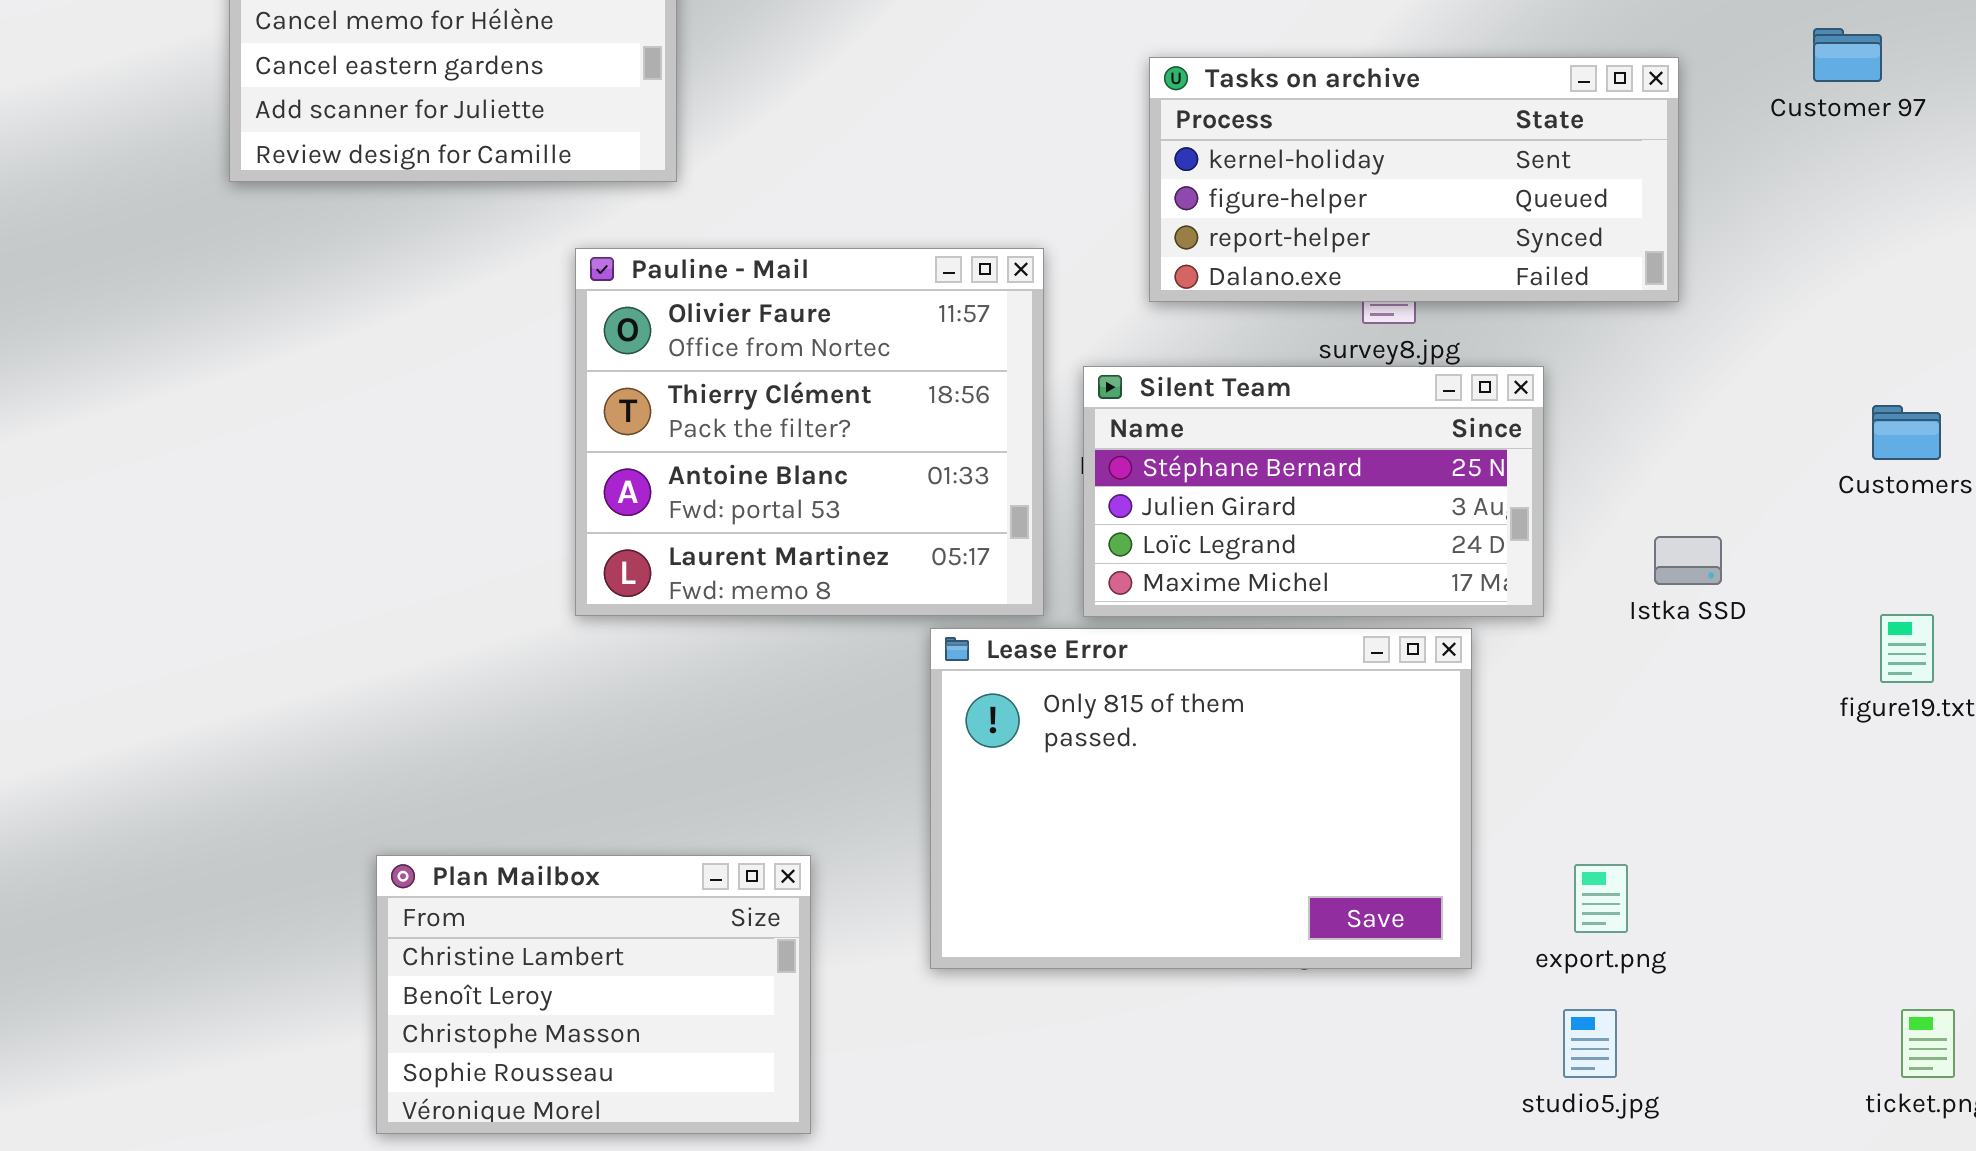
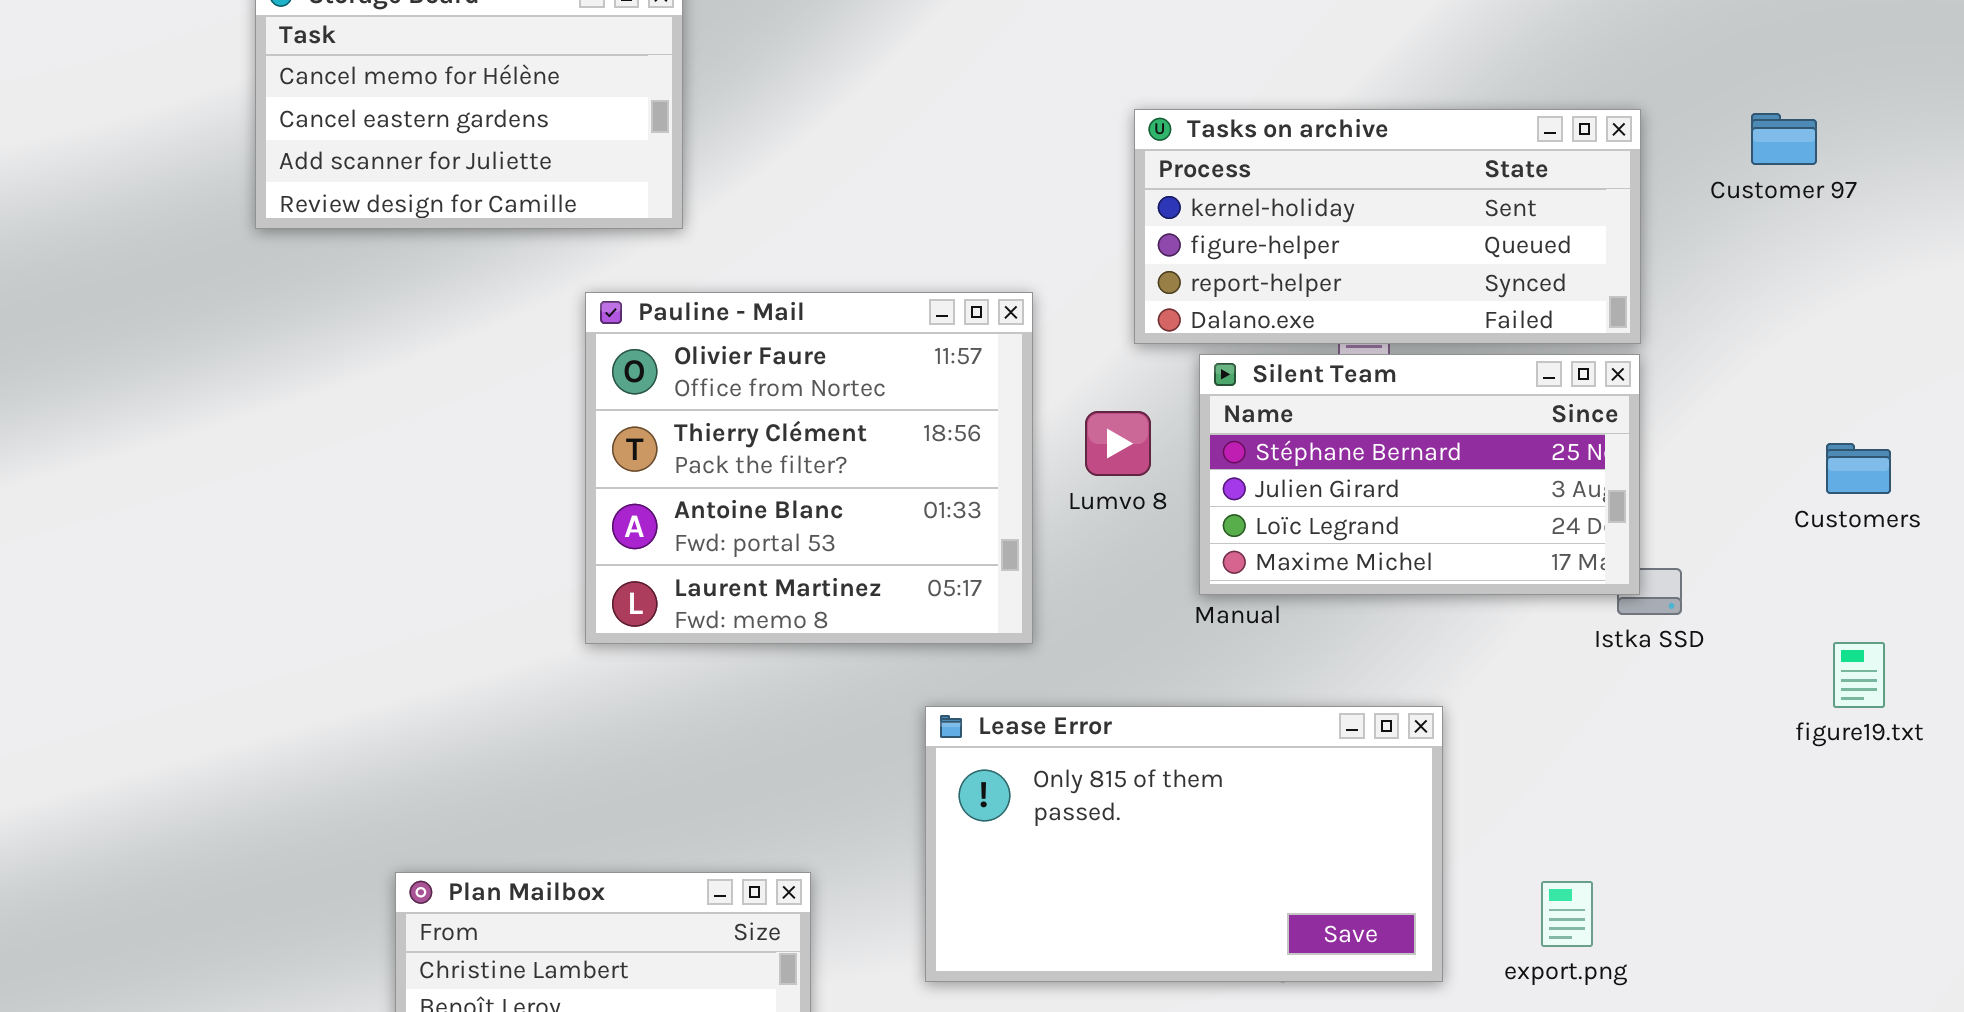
Customer 97: [1813,28,1882,82] -> [1751,113,1817,165], moved
Silent Team: [1083,366,1544,617] -> [1199,354,1640,595], moved
Lease Error: [930,628,1472,969] -> [925,706,1443,982], resized

